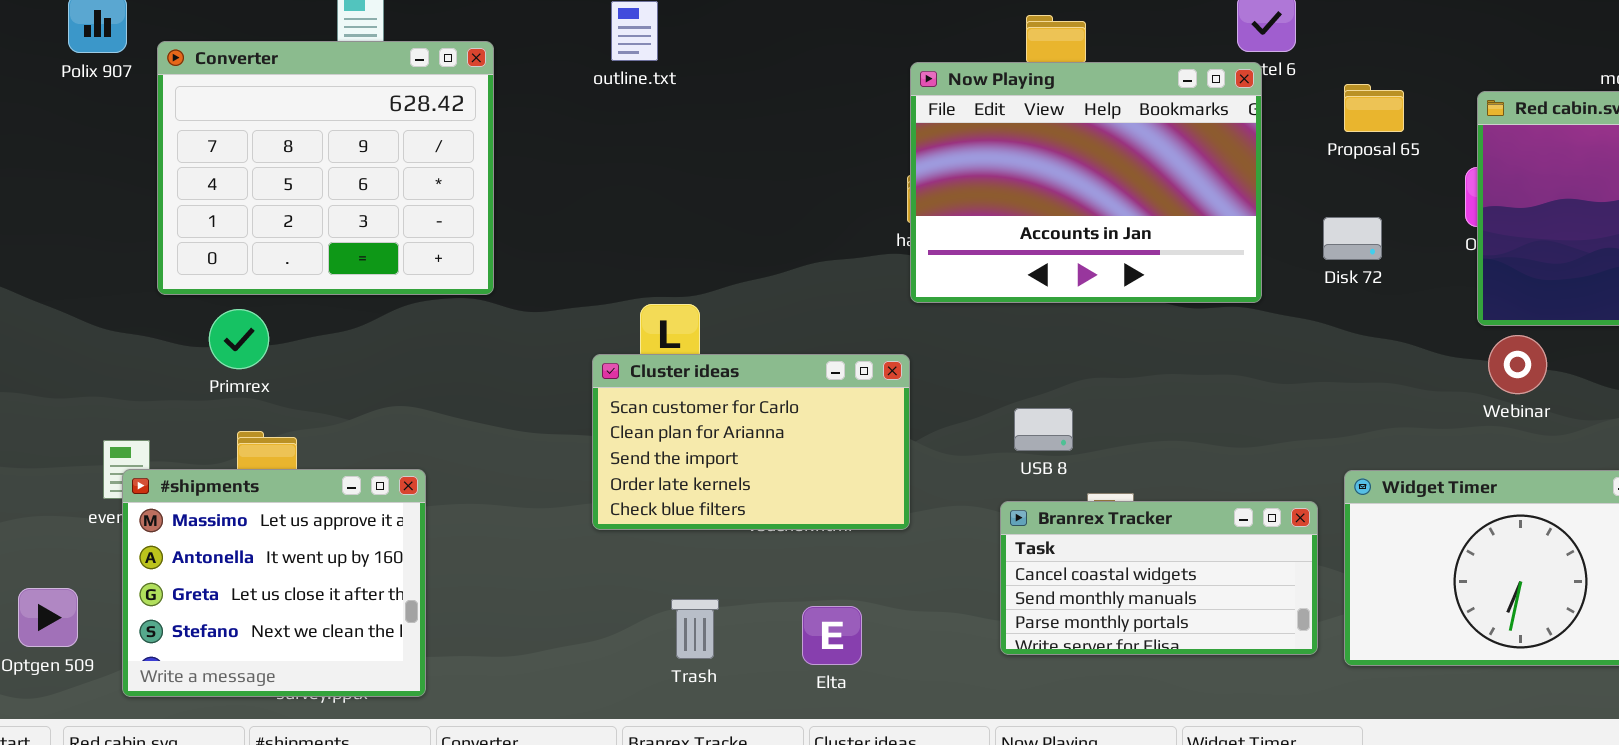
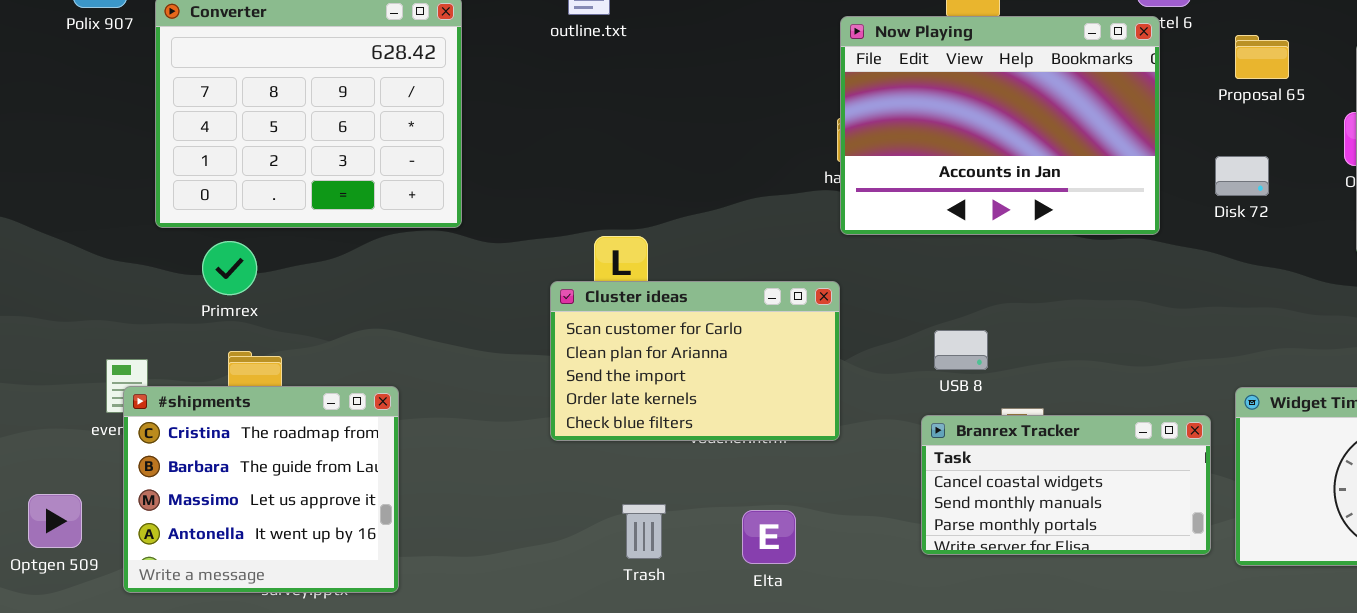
#shipments: [122,469,426,697] -> [123,386,399,593], scrolled up 2 rows

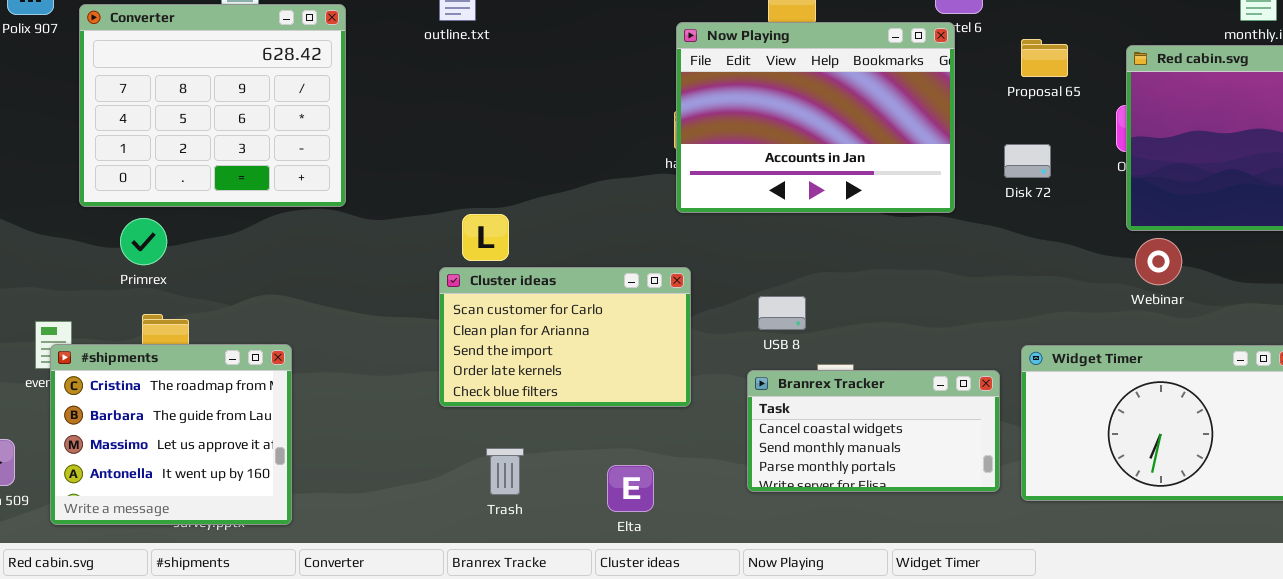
Cluster ideas: [550,281,840,441] -> [439,267,691,407], moved
Elta: [742,510,796,564] -> [607,465,654,512], moved

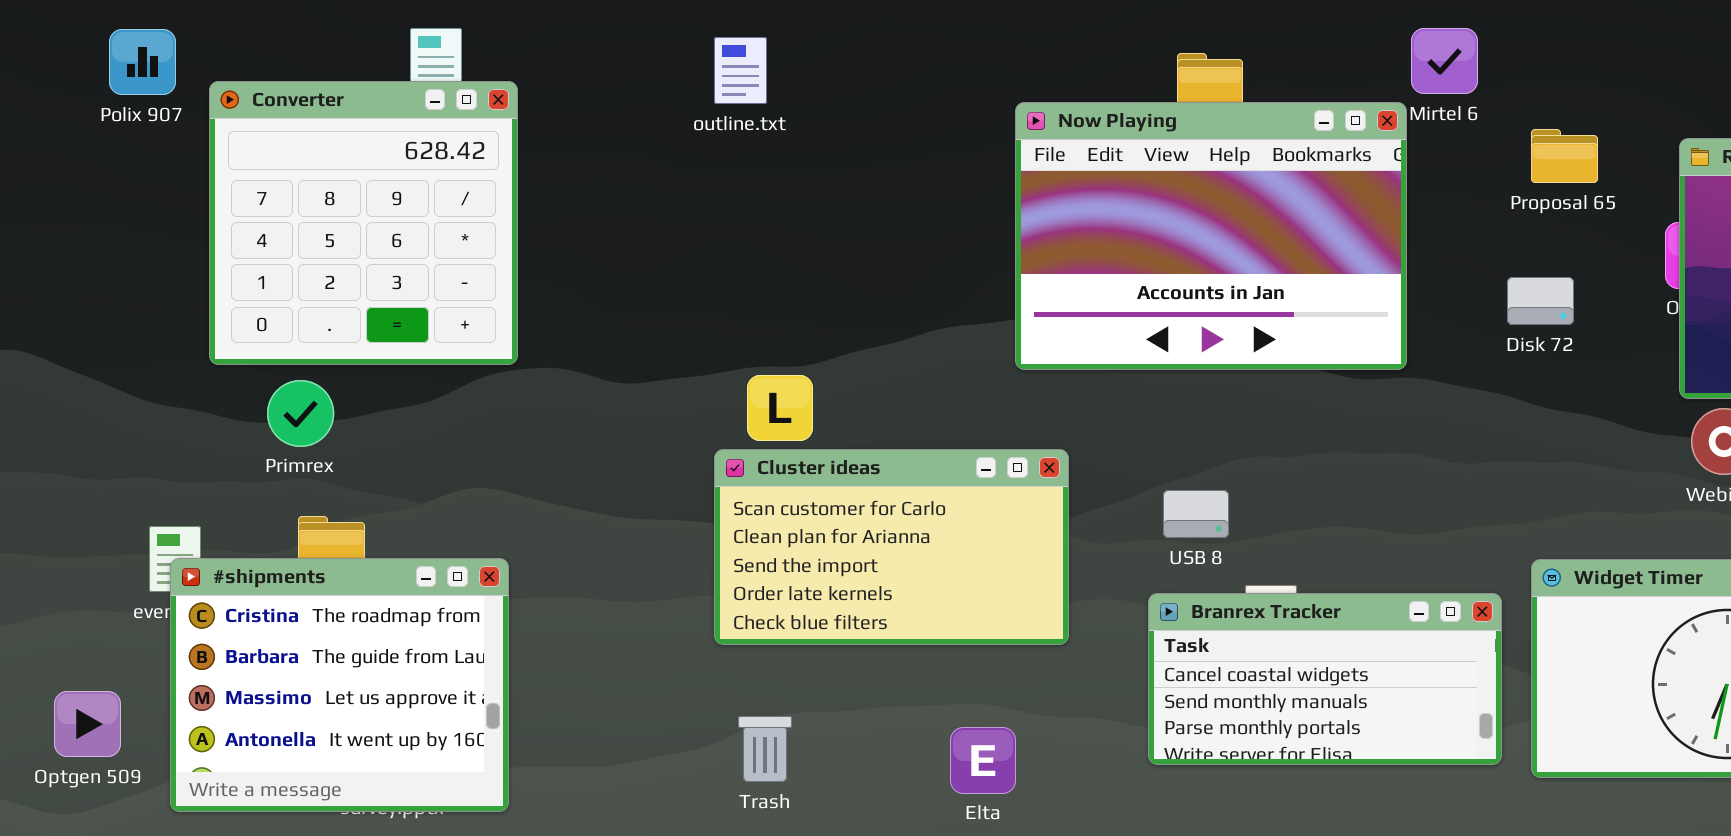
Converter: [79,4,346,207] -> [209,81,518,365], resized
Now Playing: [676,22,955,213] -> [1015,102,1407,370], moved
Trash: [486,448,524,495] -> [738,716,792,782], moved

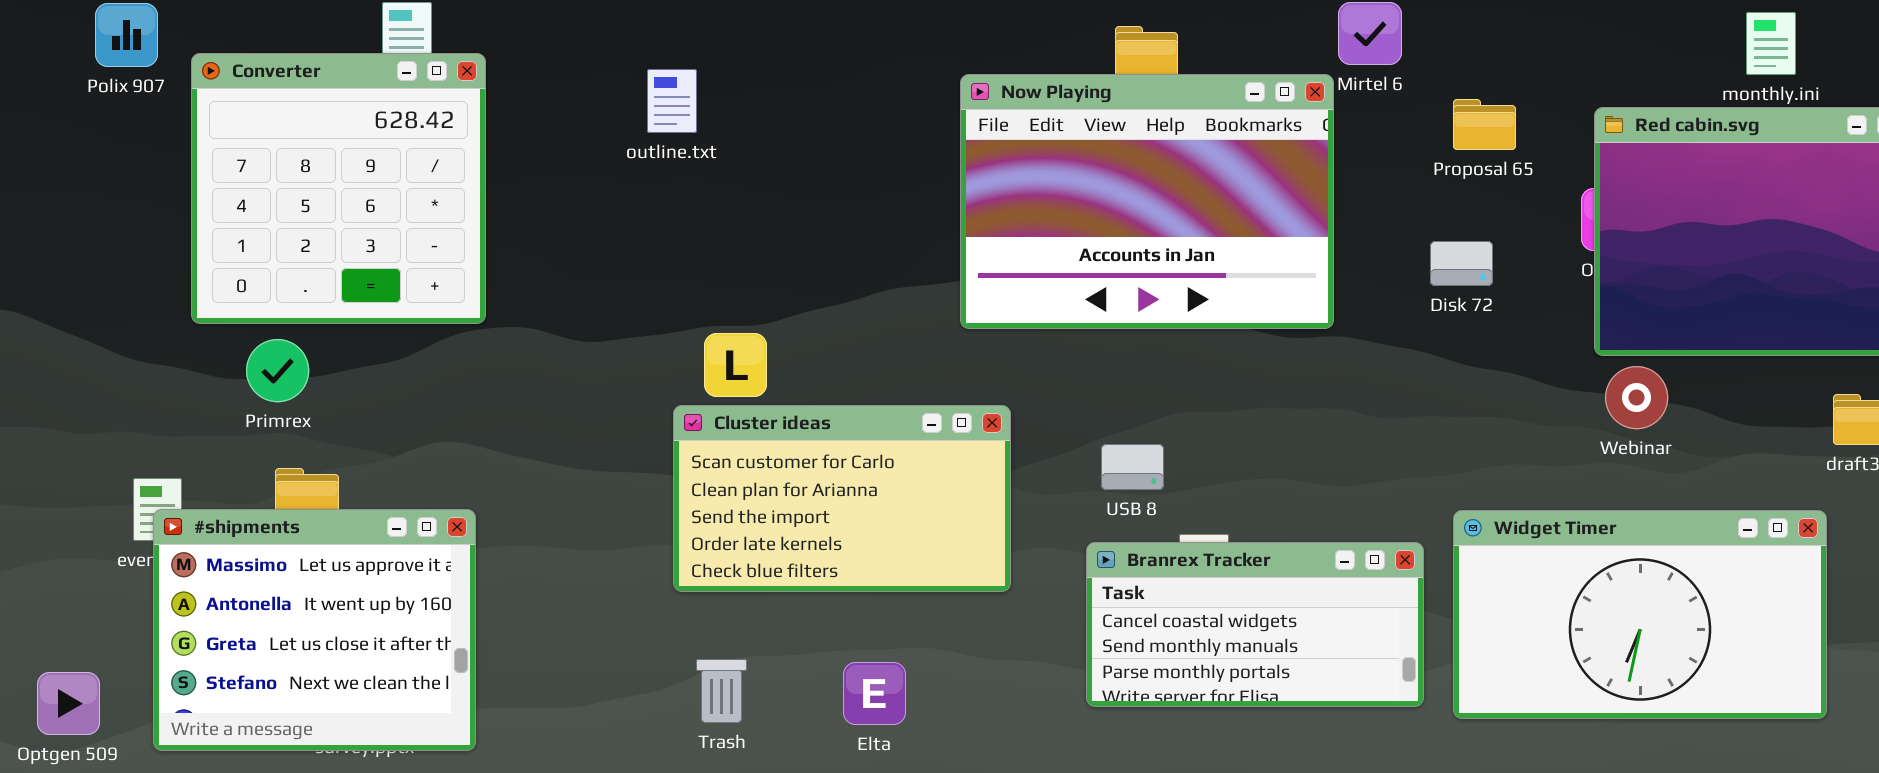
outline.txt: [714,37,767,104] -> [647,69,697,133], moved
#shipments: [170,558,509,812] -> [153,509,476,751], scrolled down 2 rows
Optgen 509: [54,691,121,757] -> [37,672,100,735], moved
Elta: [950,727,1016,794] -> [843,662,906,725], moved

